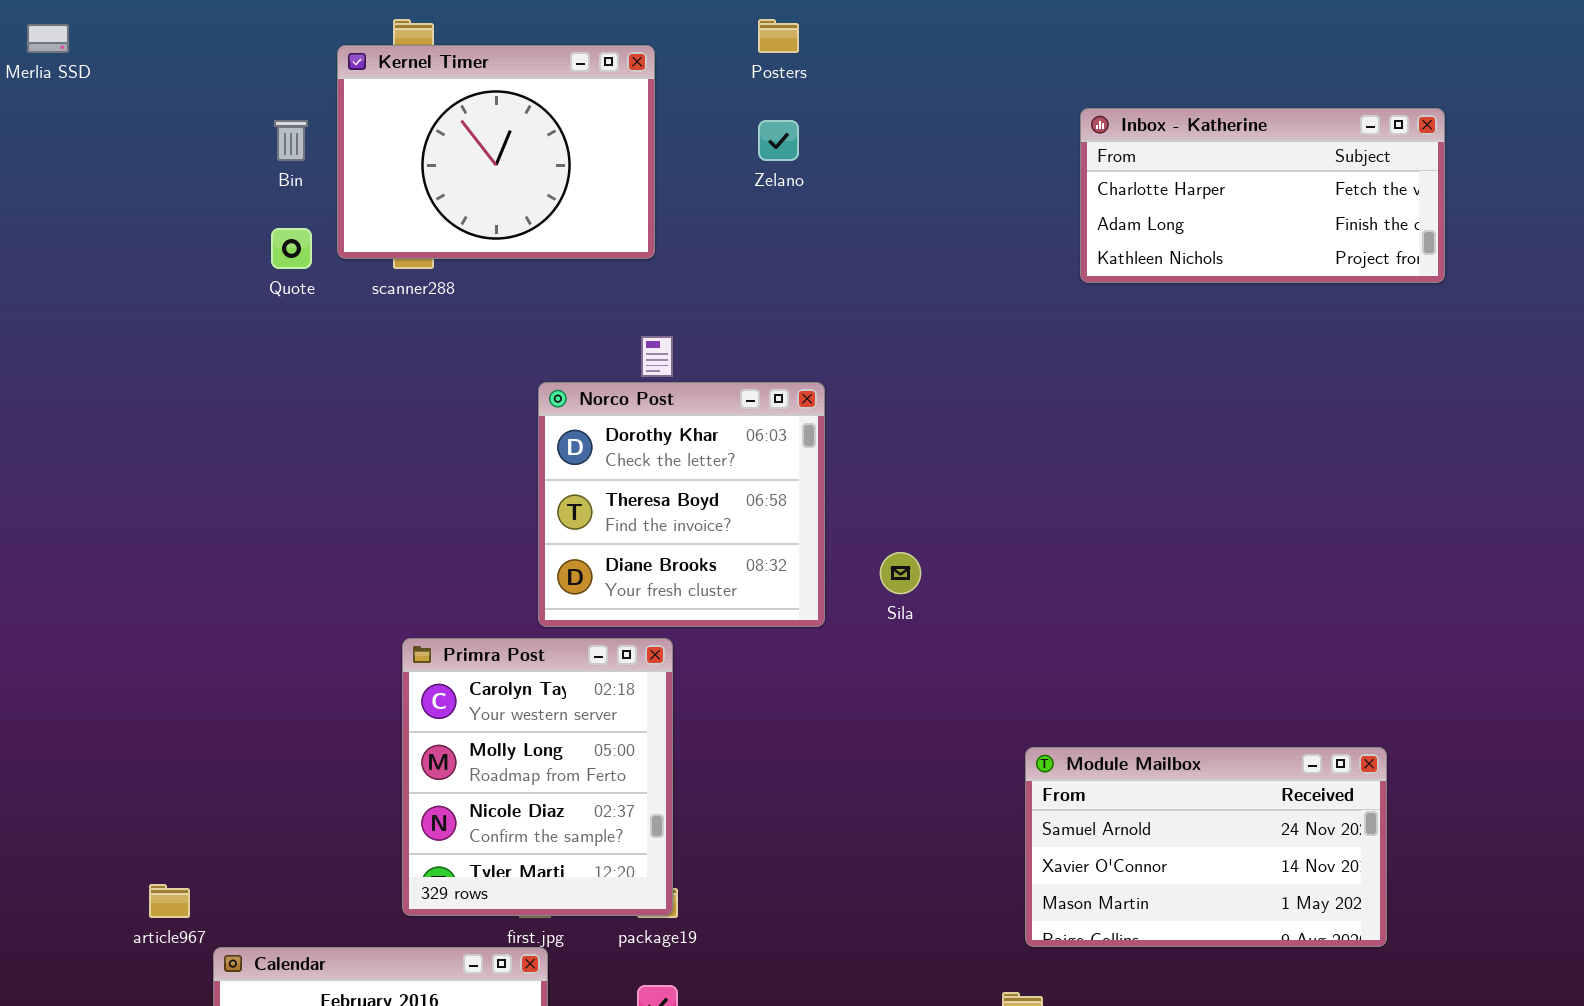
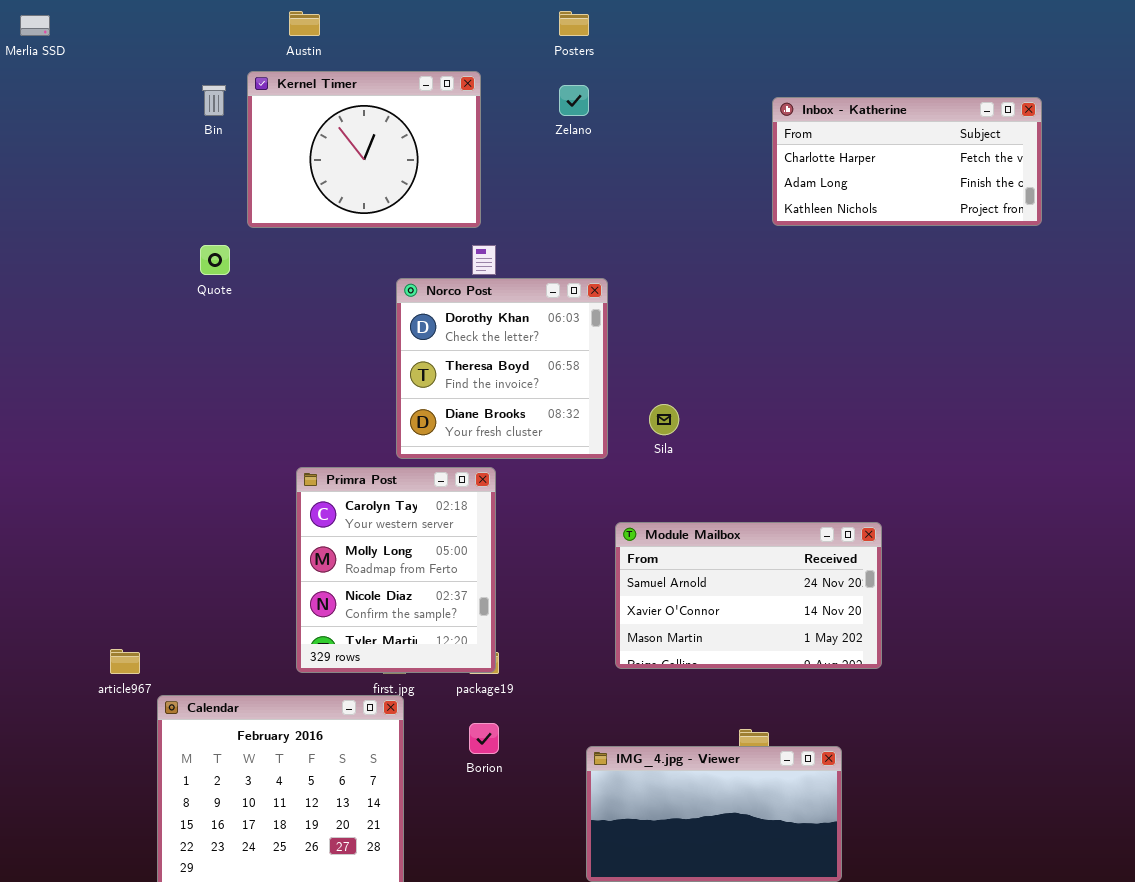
Kernel Timer: [337,45,655,259] -> [247,71,481,228], moved
Inbox - Katherine: [1080,108,1445,283] -> [772,97,1042,226], moved
Quote: [271,228,312,269] -> [200,245,230,275], moved
Module Mailbox: [1025,747,1387,947] -> [615,522,882,669], moved

